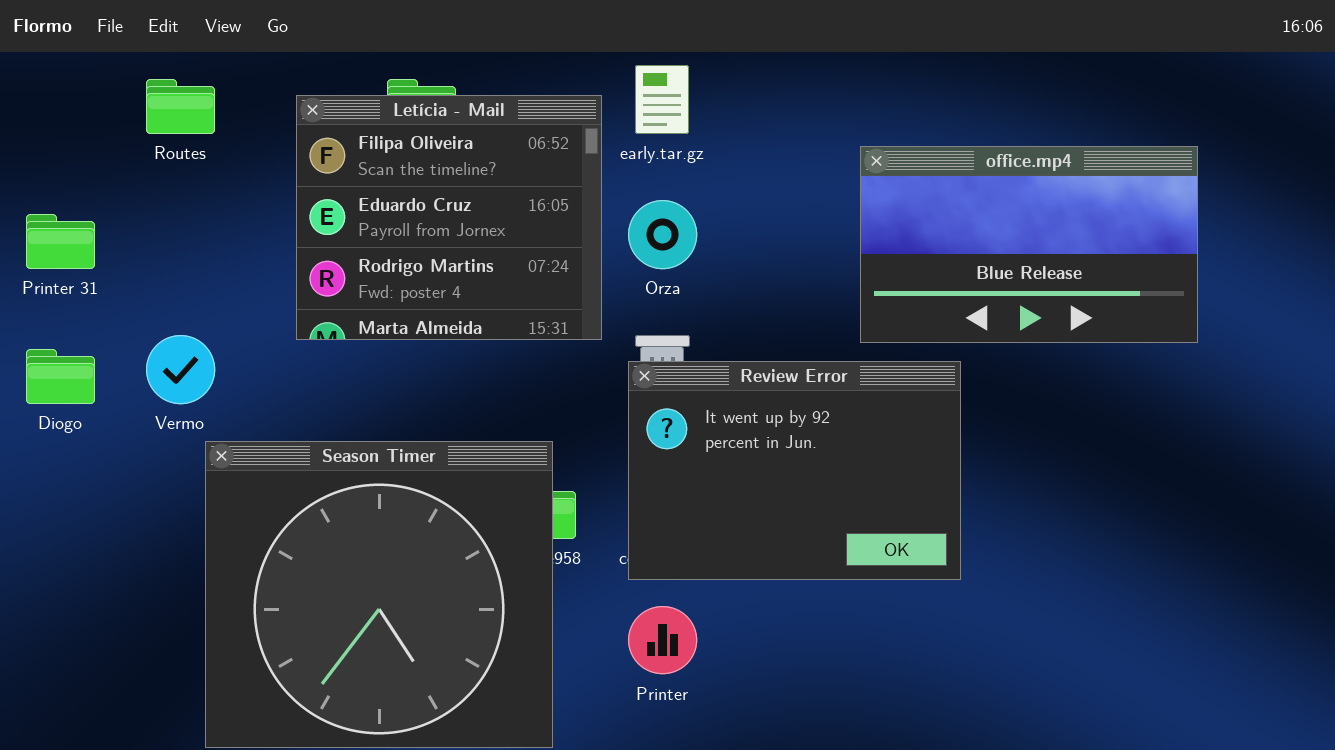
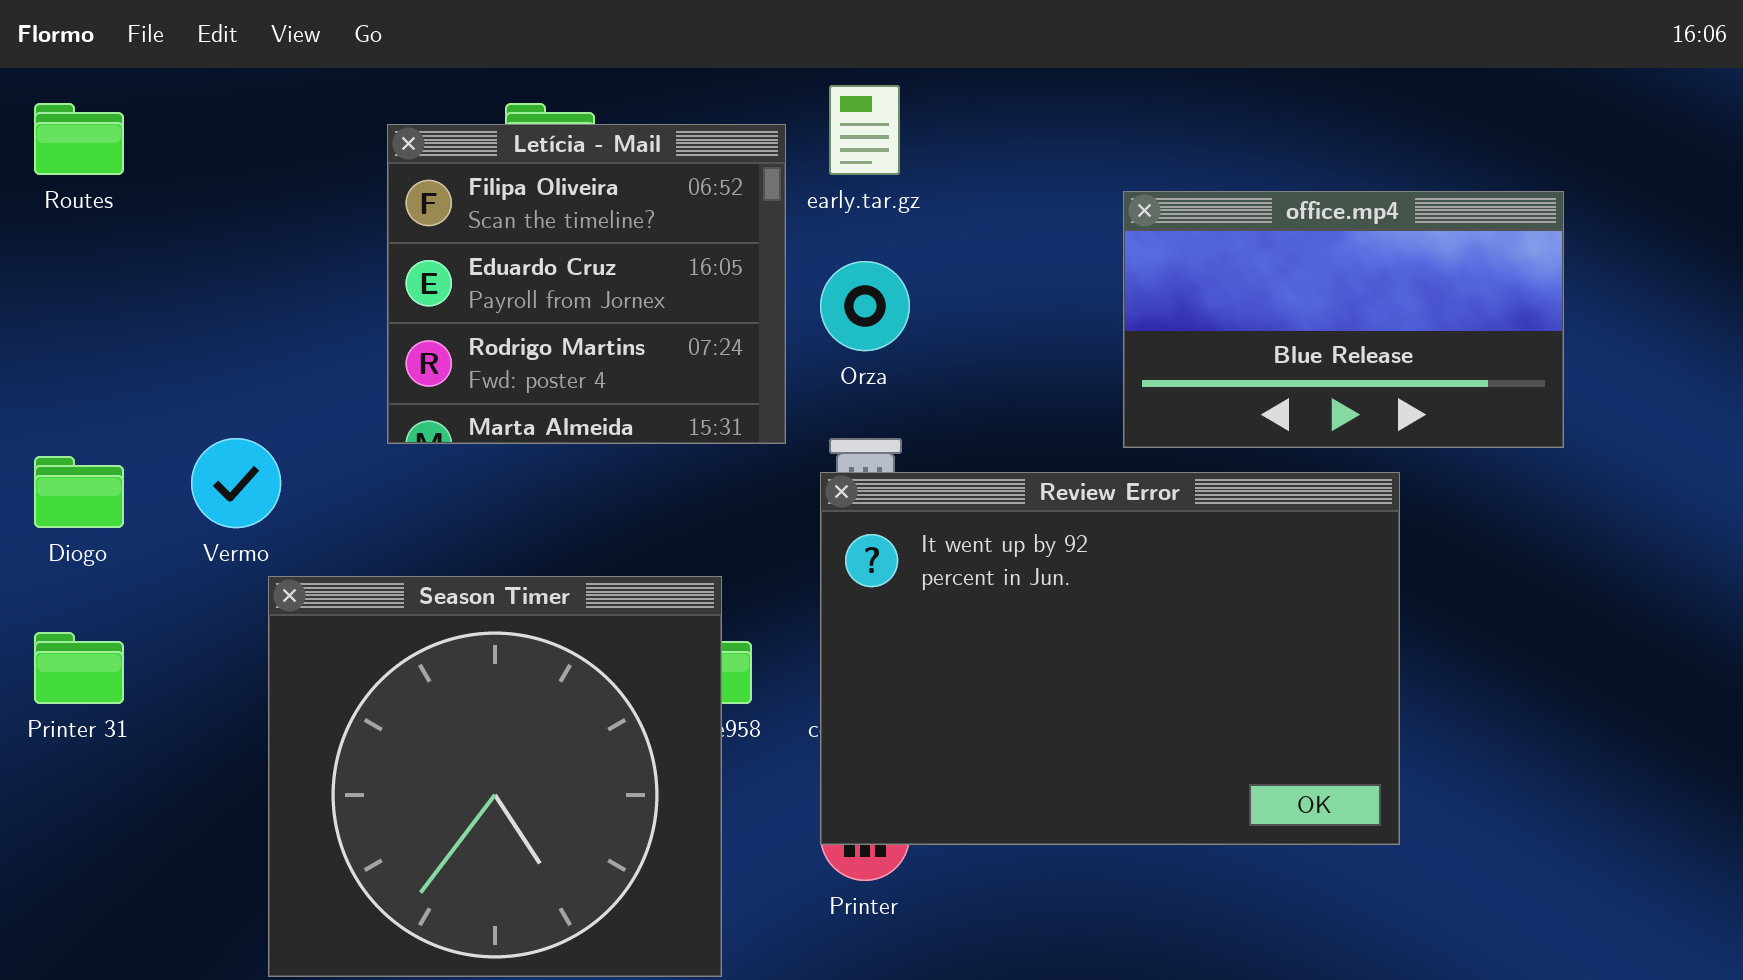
Routes: [146,79,215,134] -> [34,103,124,175], moved
Printer 31: [26,214,95,269] -> [34,632,124,704], moved
Review Error: [628,361,961,580] -> [820,472,1400,845], resized

